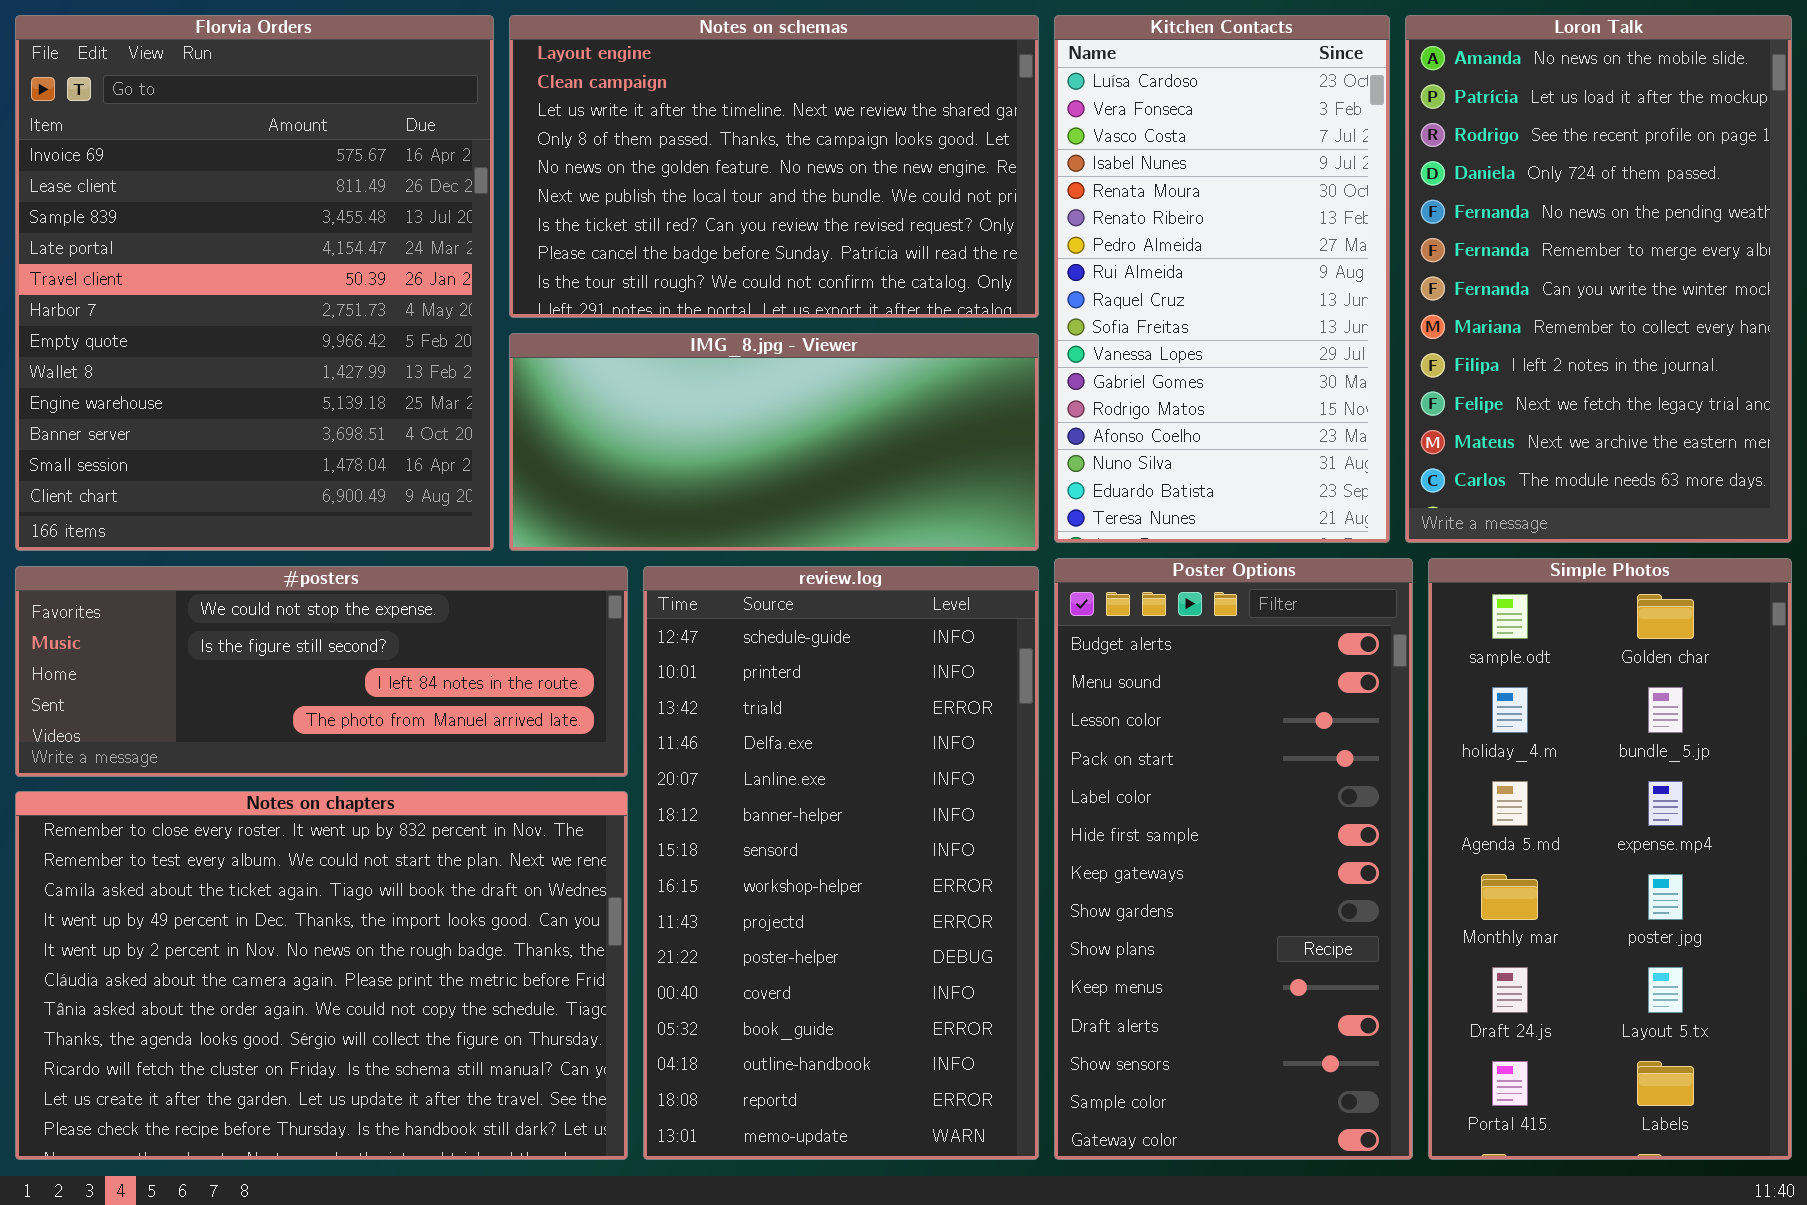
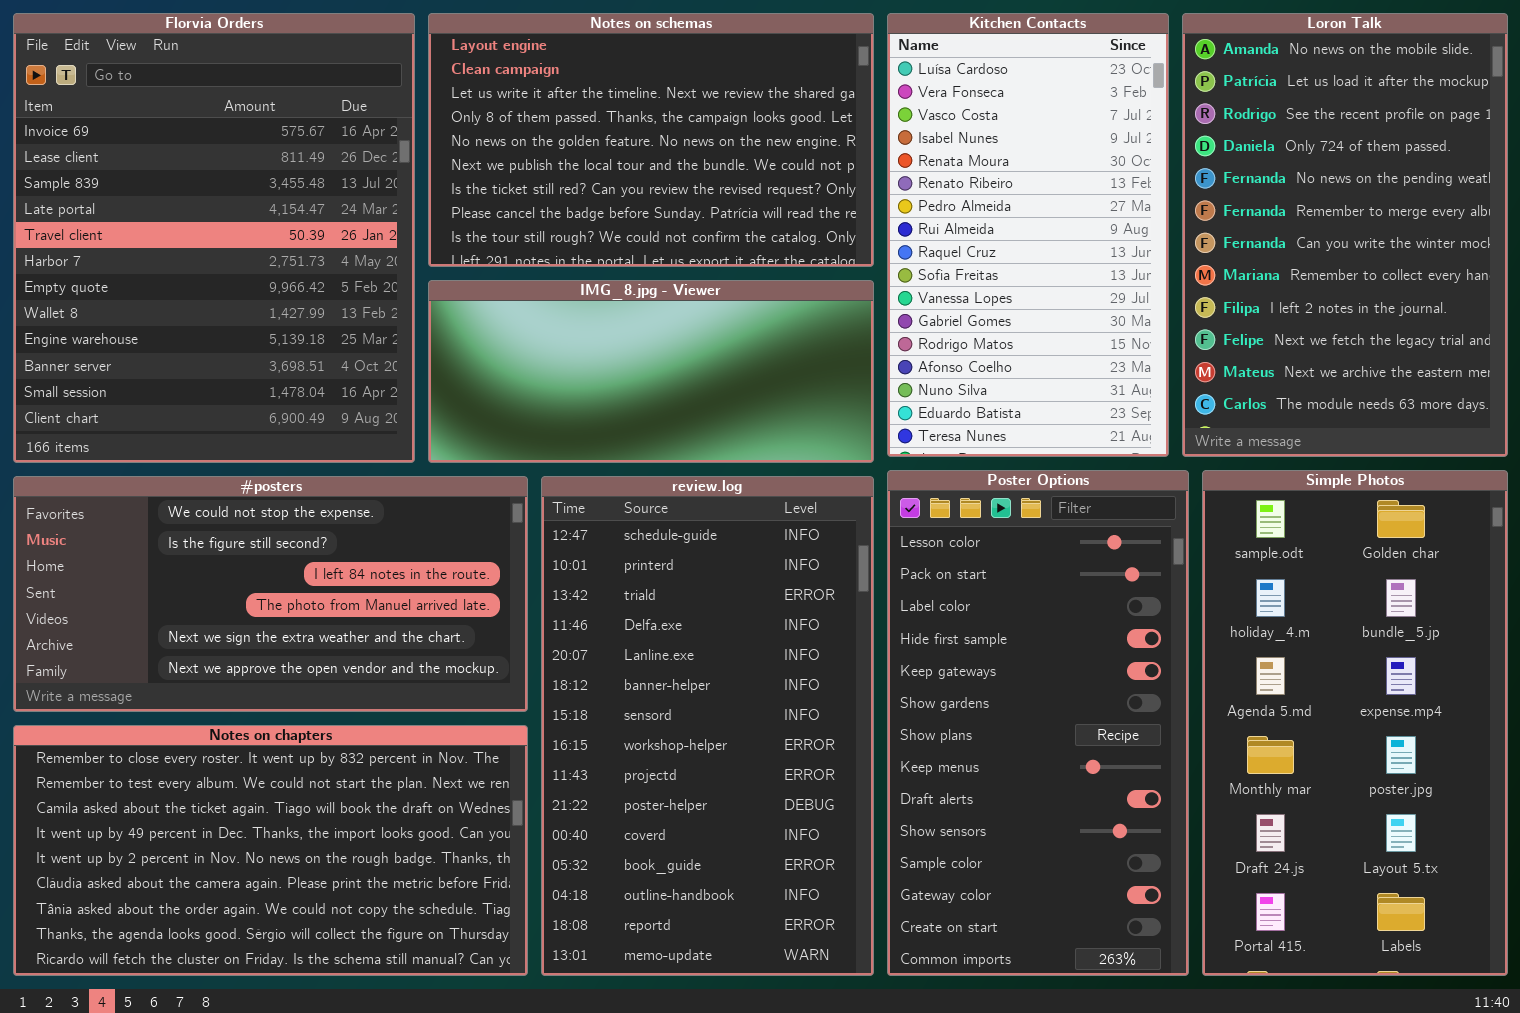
Poster Options: [1054,558,1413,1160] -> [887,470,1189,976], scrolled down 2 rows
#posters: [15,566,628,777] -> [13,476,528,712], resized
Notes on chapters: [15,791,628,1160] -> [13,725,528,976], resized

